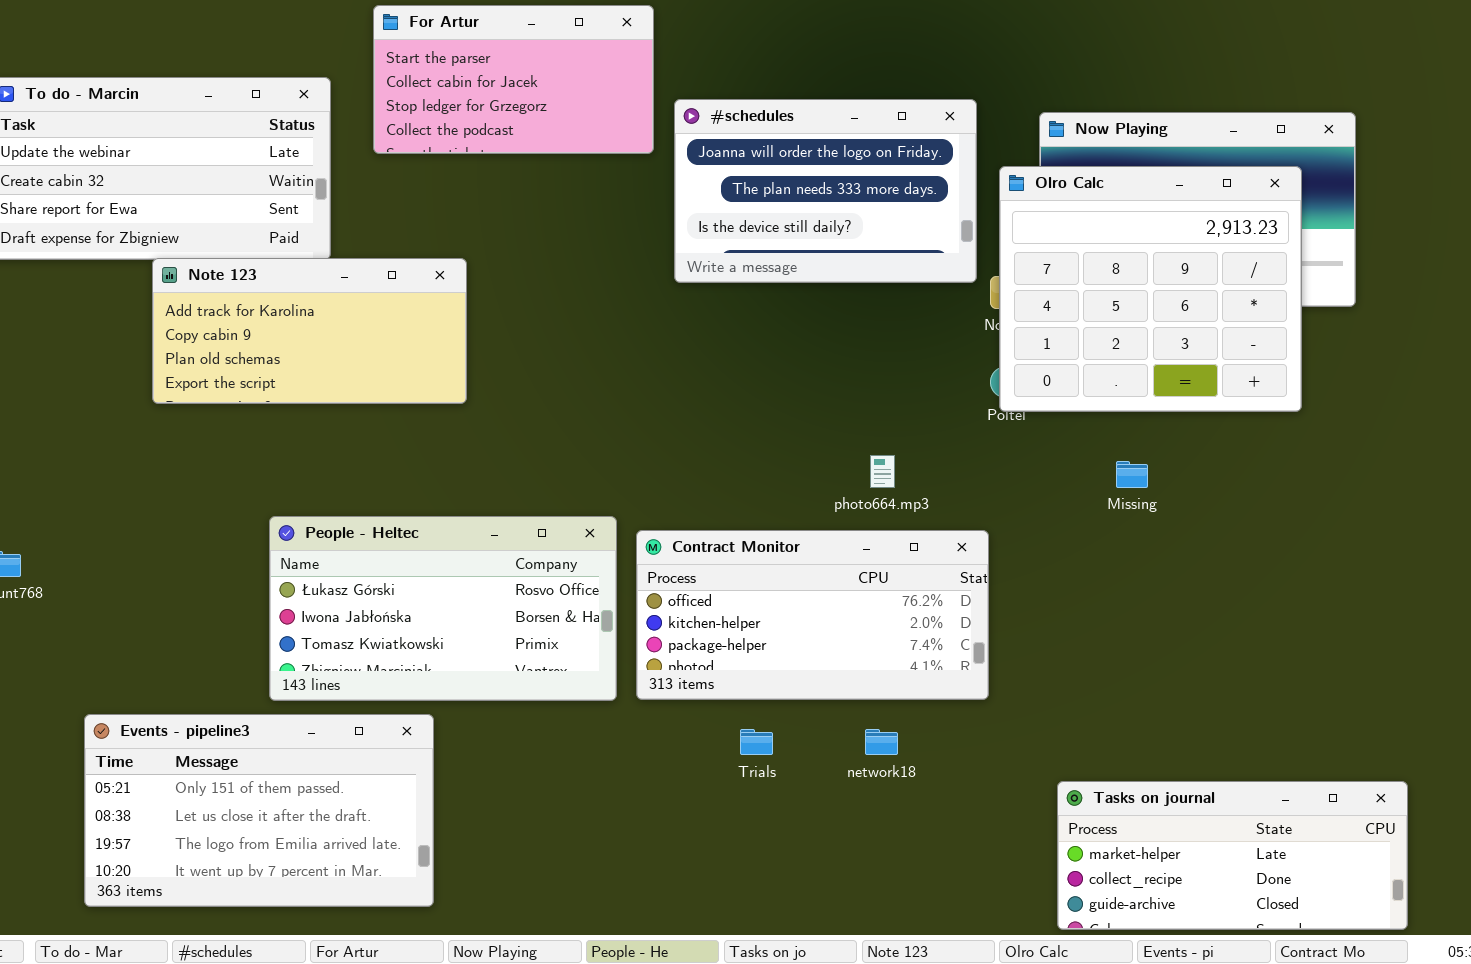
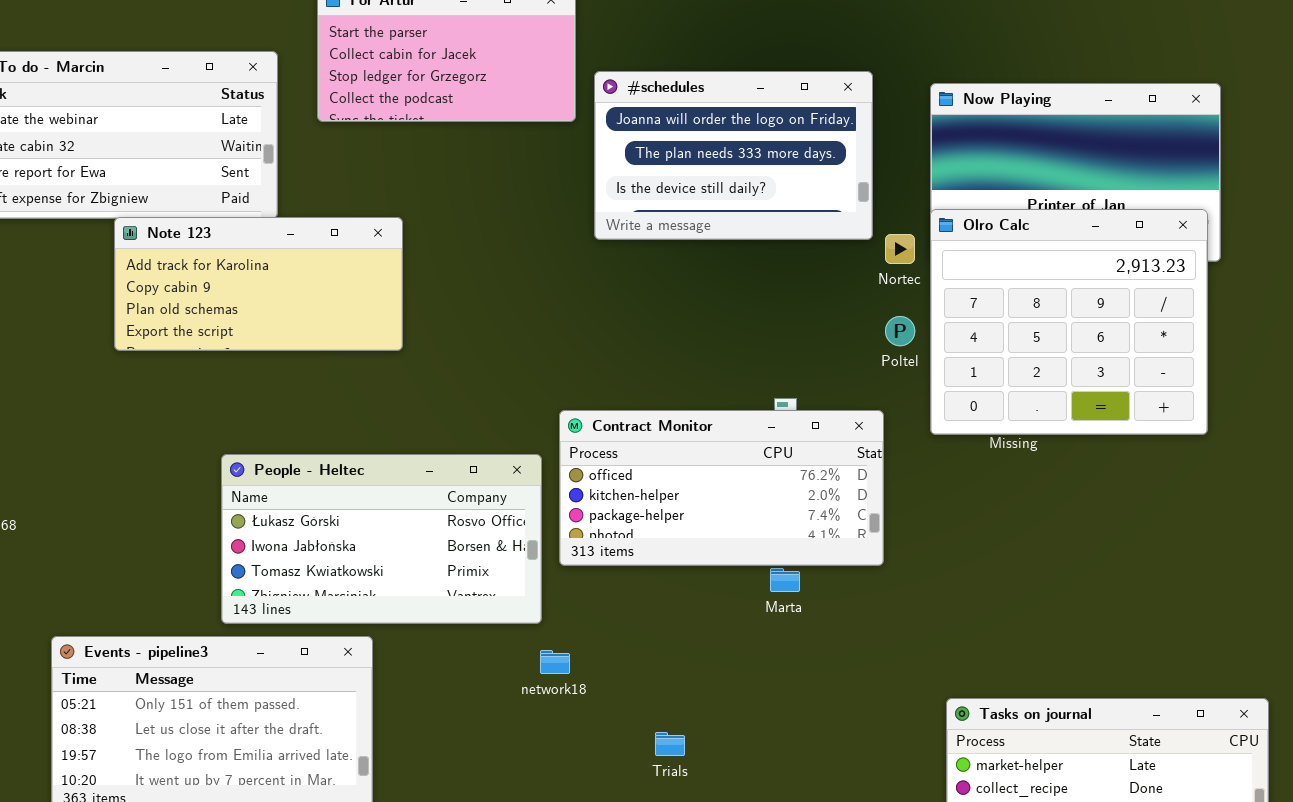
Olro Calc: [999,166,1302,412] -> [930,209,1208,435], moved
Contract Monitor: [636,530,989,700] -> [559,410,884,566], moved
Trials: [740,729,773,755] -> [655,732,685,756], moved
network18: [865,729,898,755] -> [540,650,570,674], moved

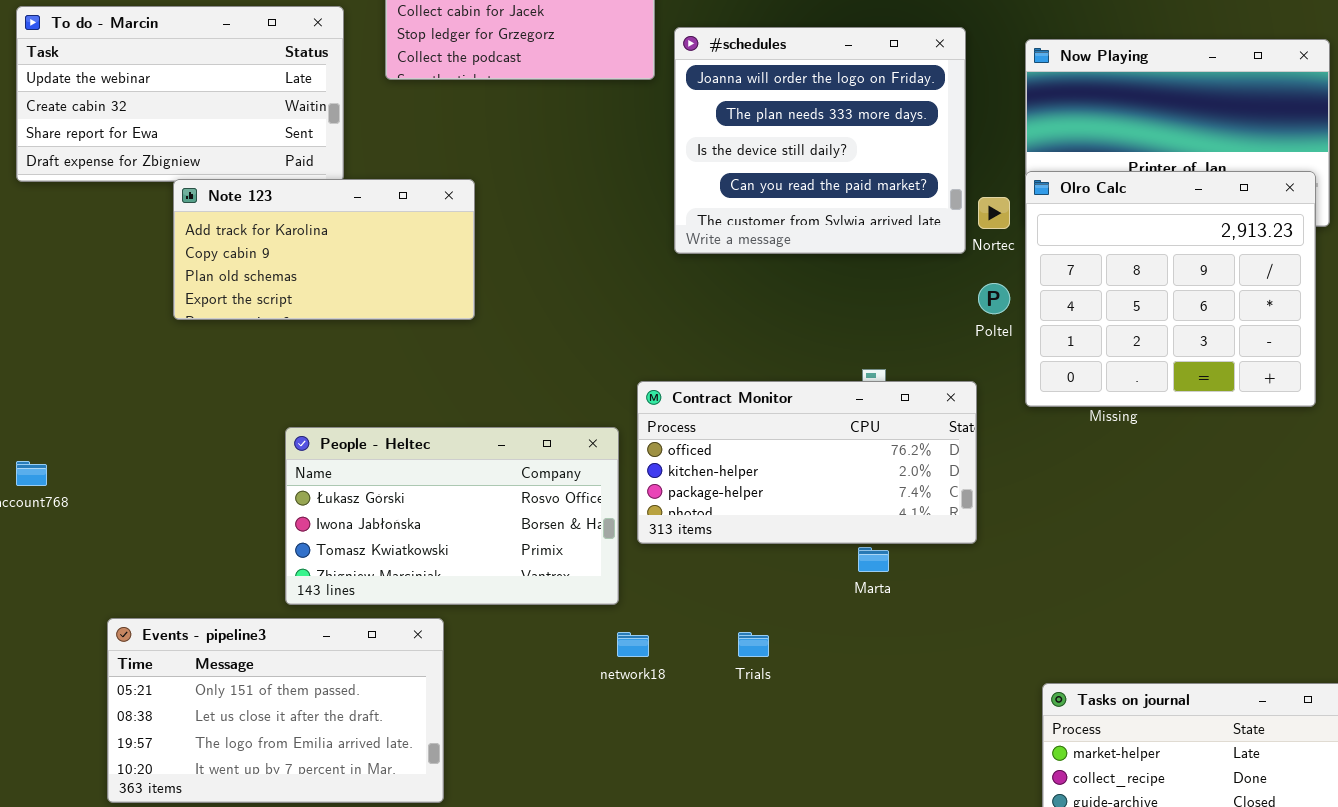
#schedules: [594,71,873,240] -> [674,27,966,254], resized
Trials: [655,732,685,756] -> [738,632,769,657], moved

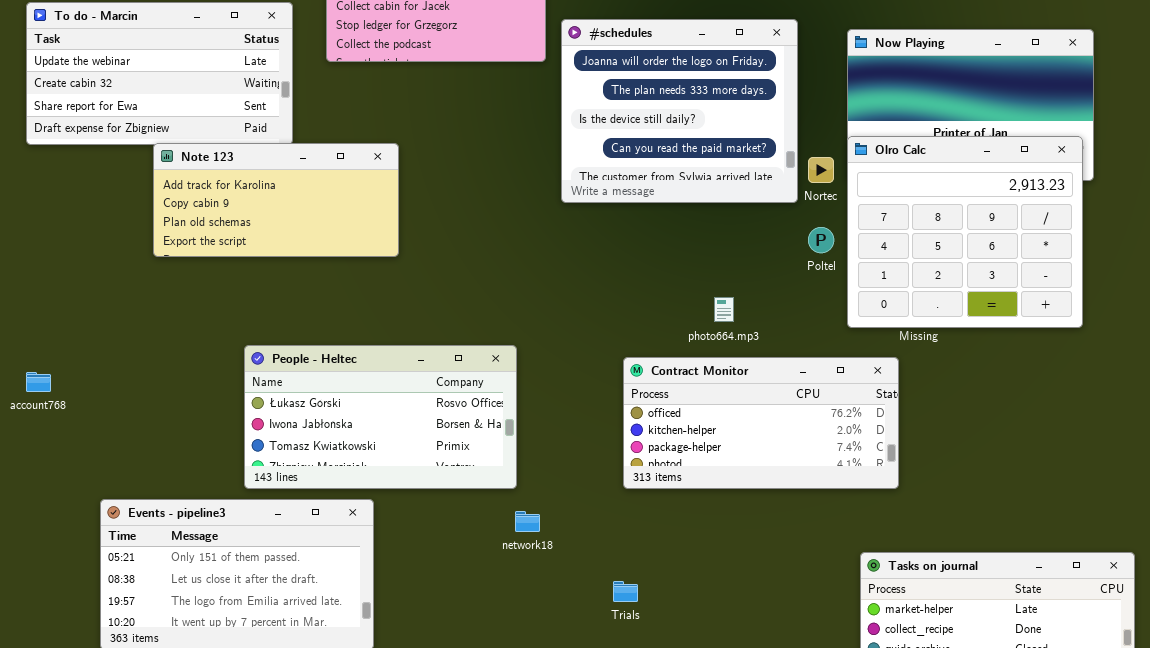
Contract Monitor: [637,381,977,544] -> [623,357,899,489], moved
Trials: [738,632,769,657] -> [613,581,638,602], moved

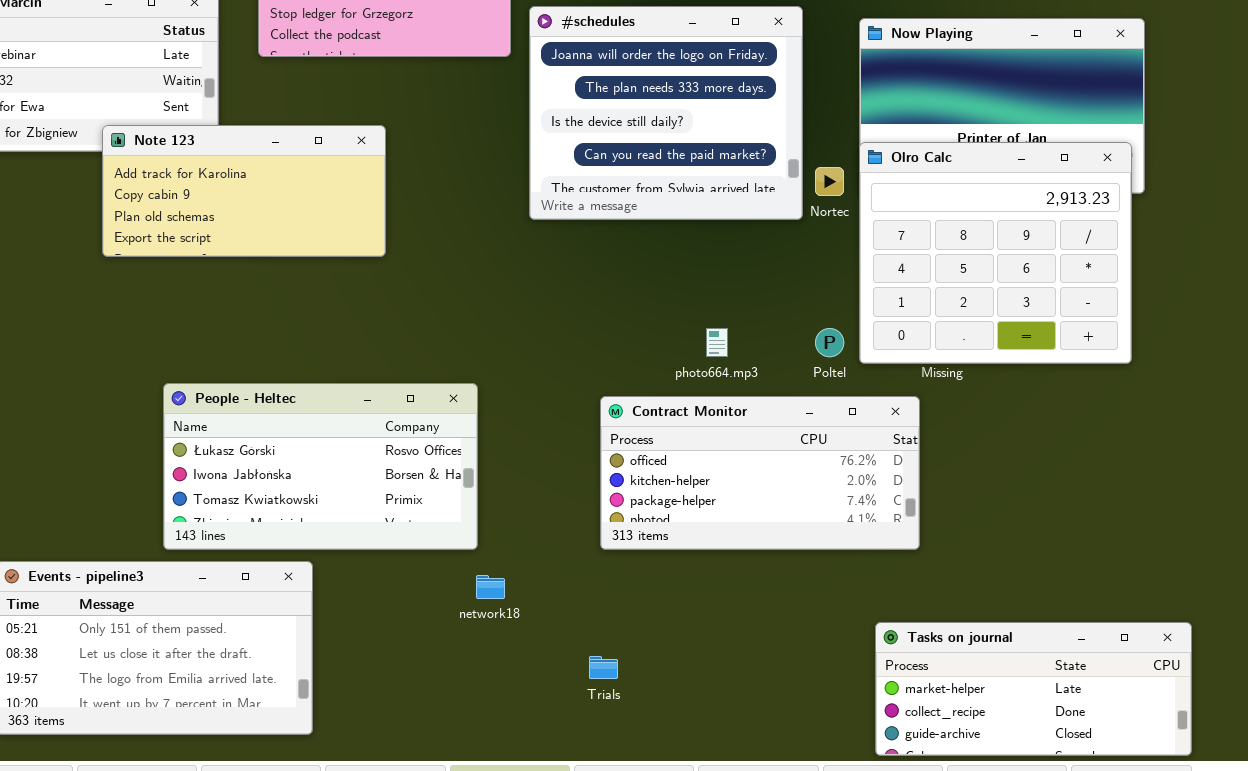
Note 123: [153,143,399,257] -> [102,125,386,257], moved
Poltel: [808,227,834,253] -> [815,328,844,357], moved

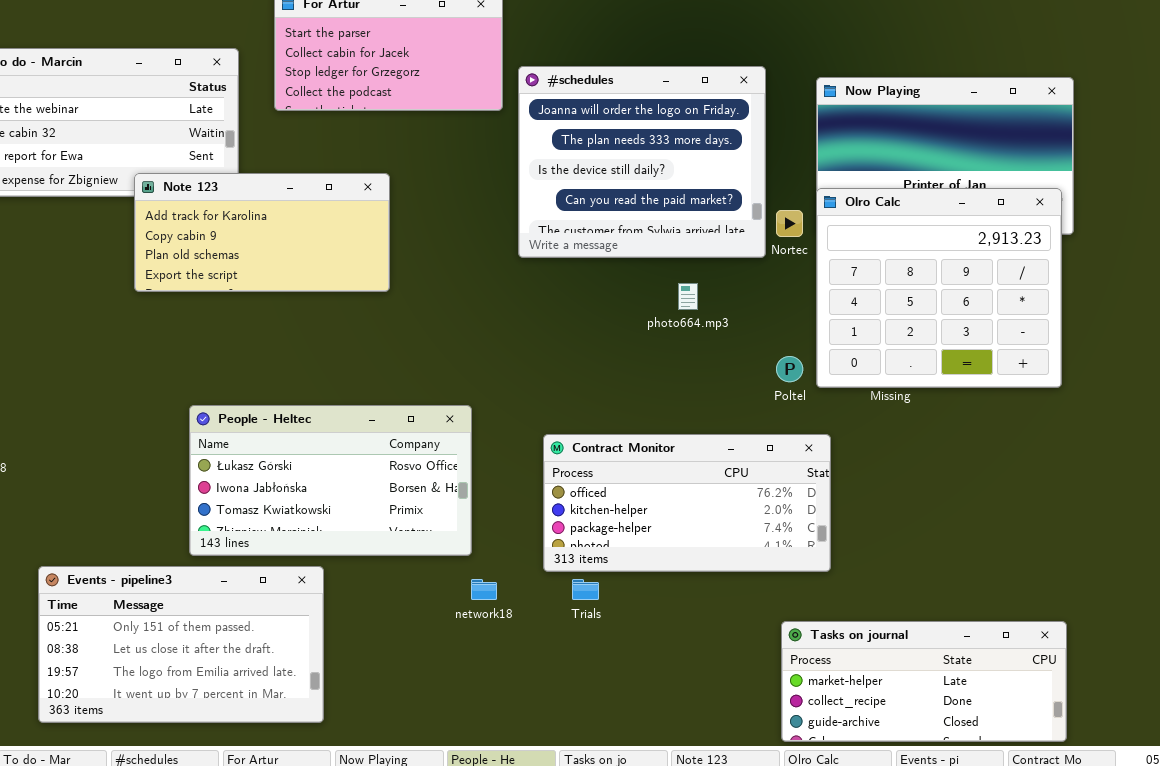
photo664.mp3: [706,328,728,357] -> [678,283,698,310], moved
Contract Monitor: [600,396,920,550] -> [543,434,831,572], moved
Tasks on journal: [875,622,1192,756] -> [781,621,1067,742], moved
Trials: [589,656,618,679] -> [572,579,599,600], moved

